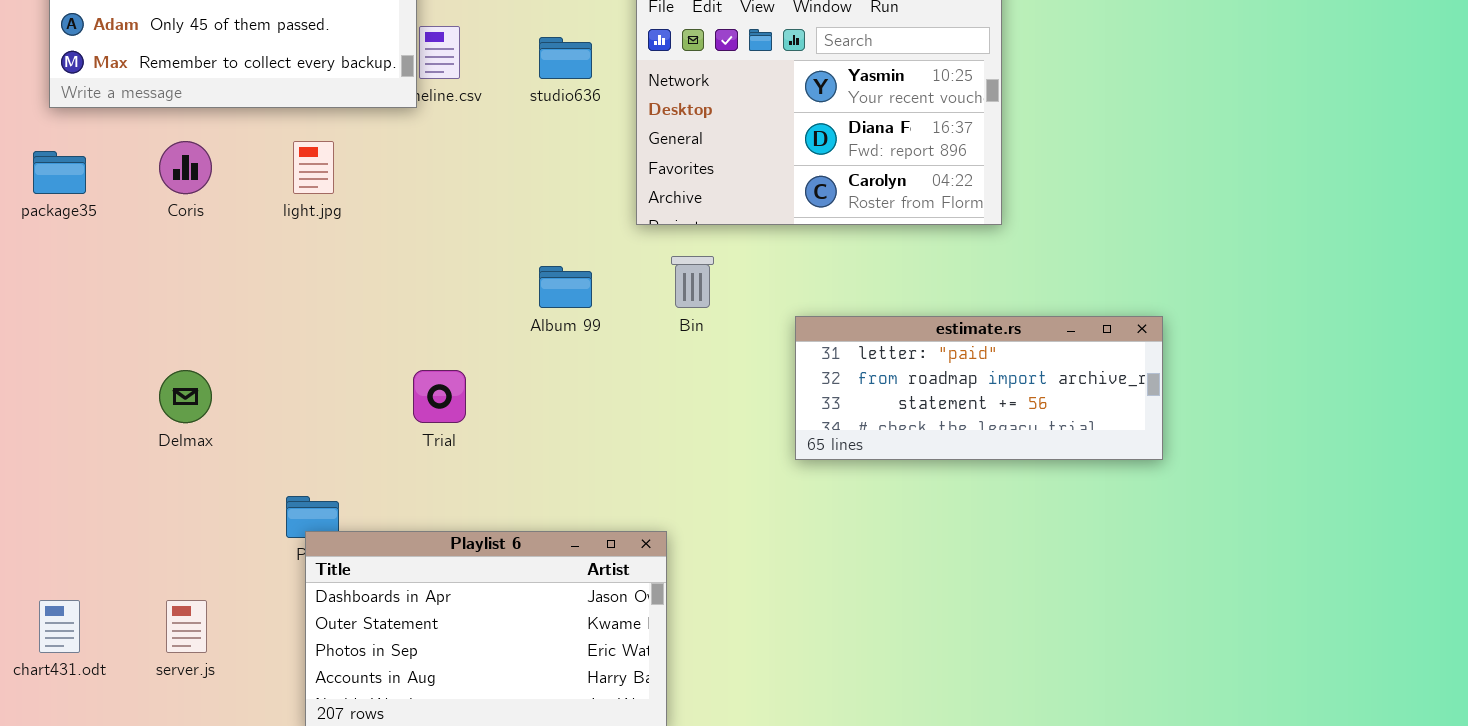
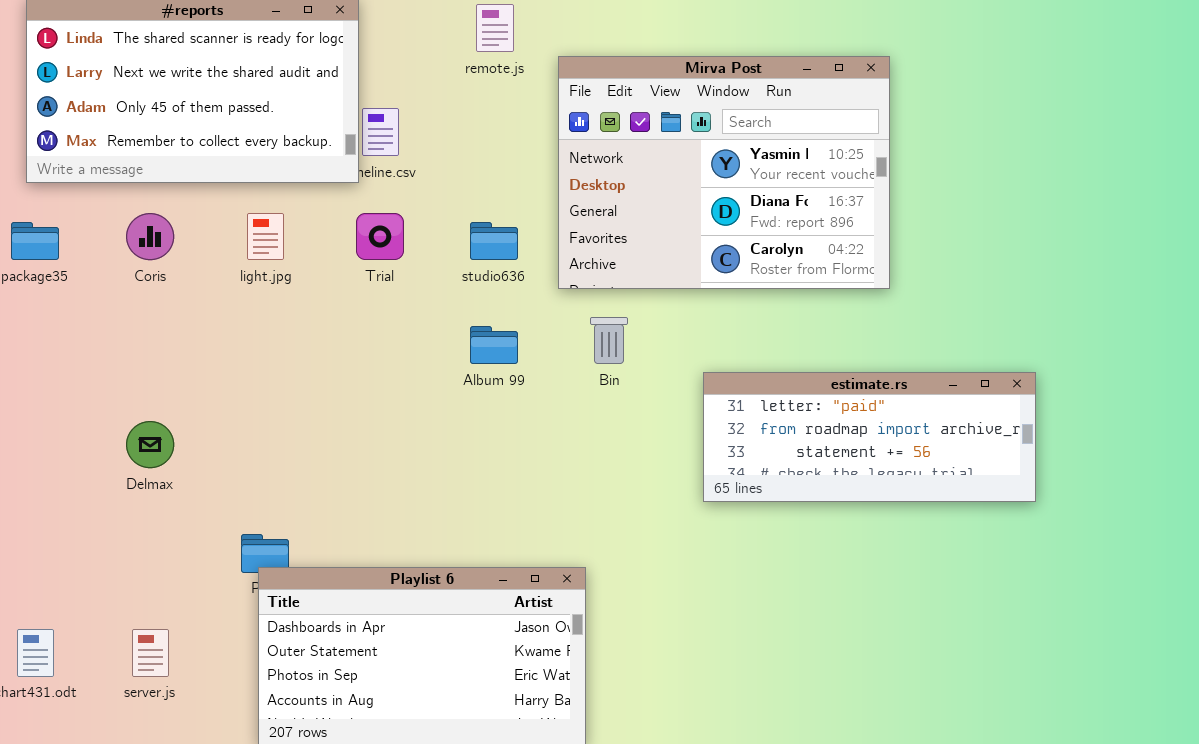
studio636: [539,37,592,79] -> [470,222,518,260], moved
Trial: [413,370,466,423] -> [356,213,404,260], moved

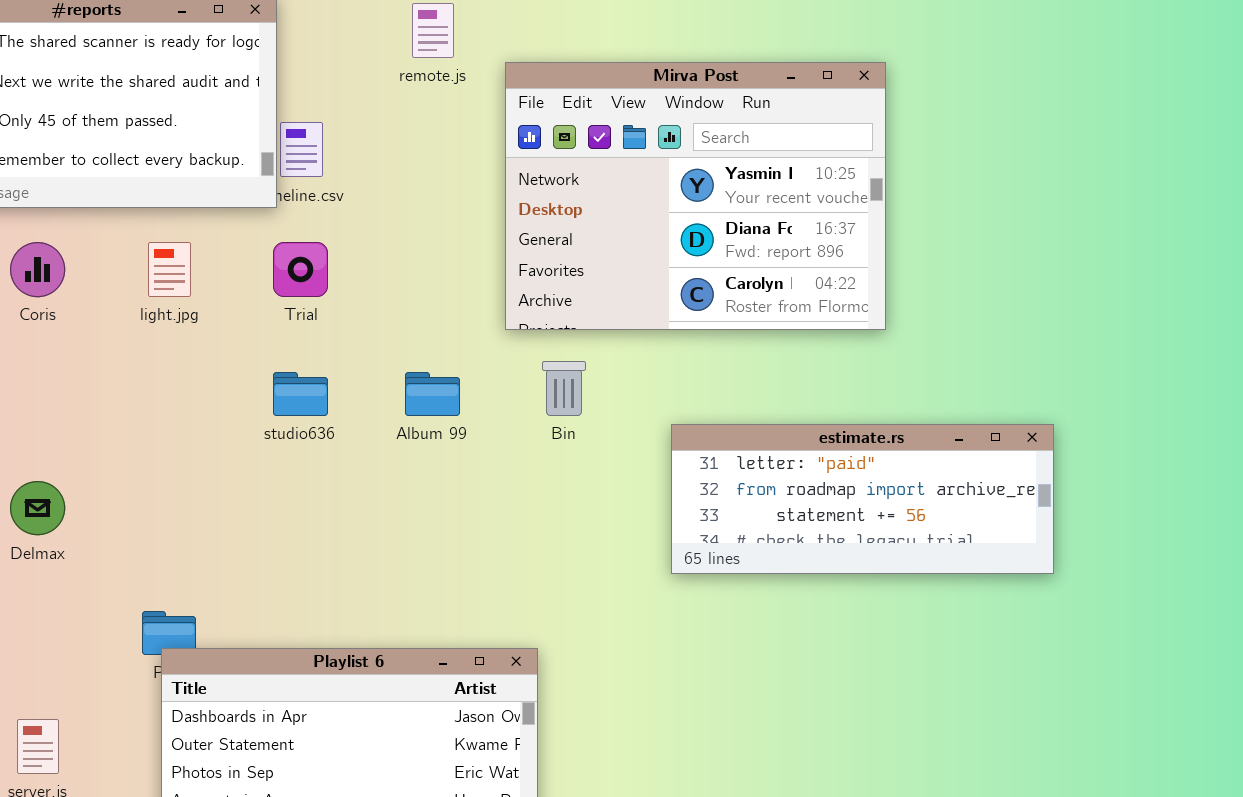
studio636: [470,222,518,260] -> [273,372,328,416], moved

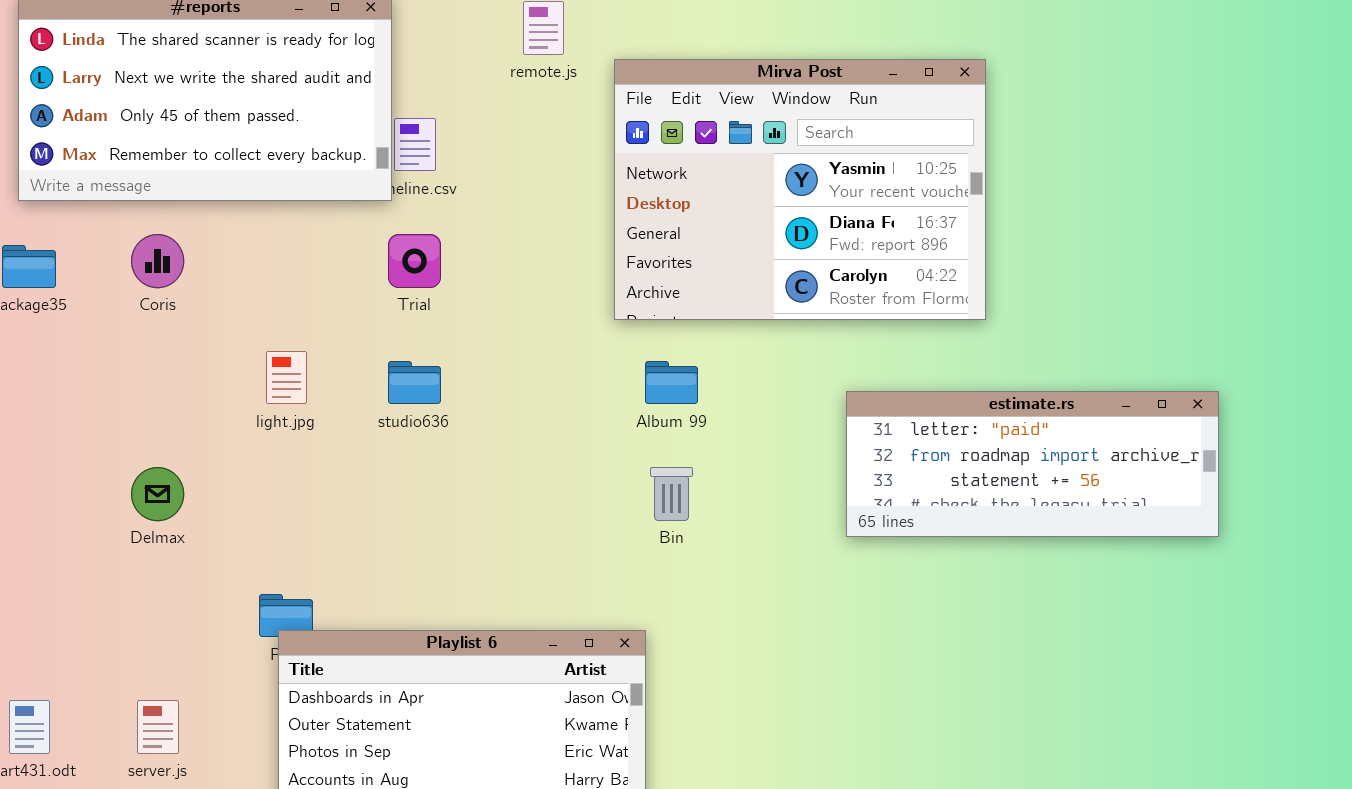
light.jpg: [148,242,191,297] -> [266,351,307,404], moved
Bin: [542,361,586,416] -> [650,467,693,521], moved
Album 99: [405,372,460,416] -> [645,361,698,404], moved
estimate.rs: [671,424,1054,574] -> [846,391,1219,537], moved

